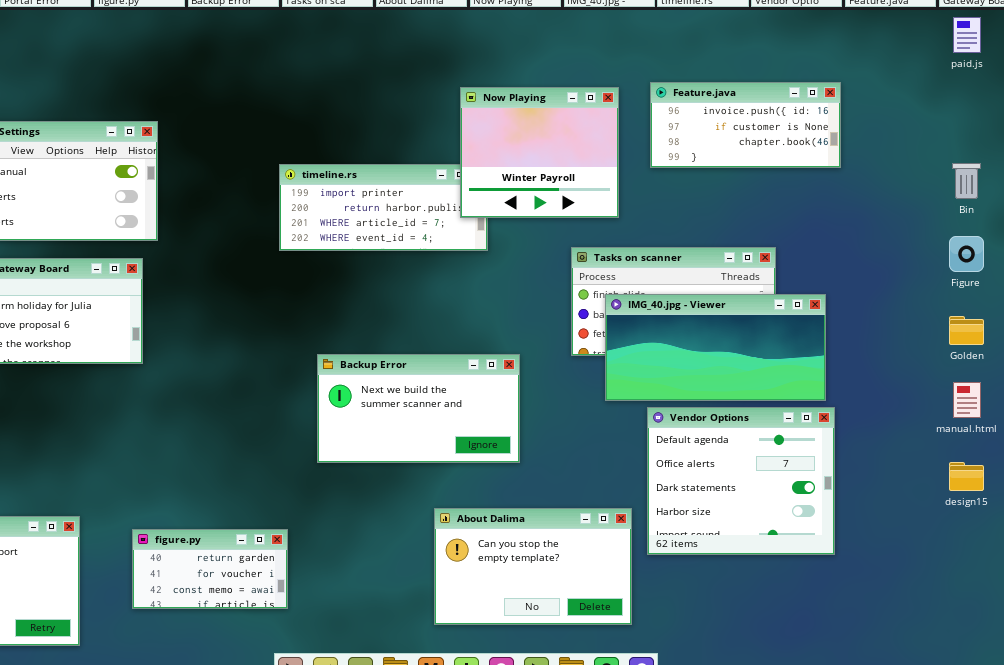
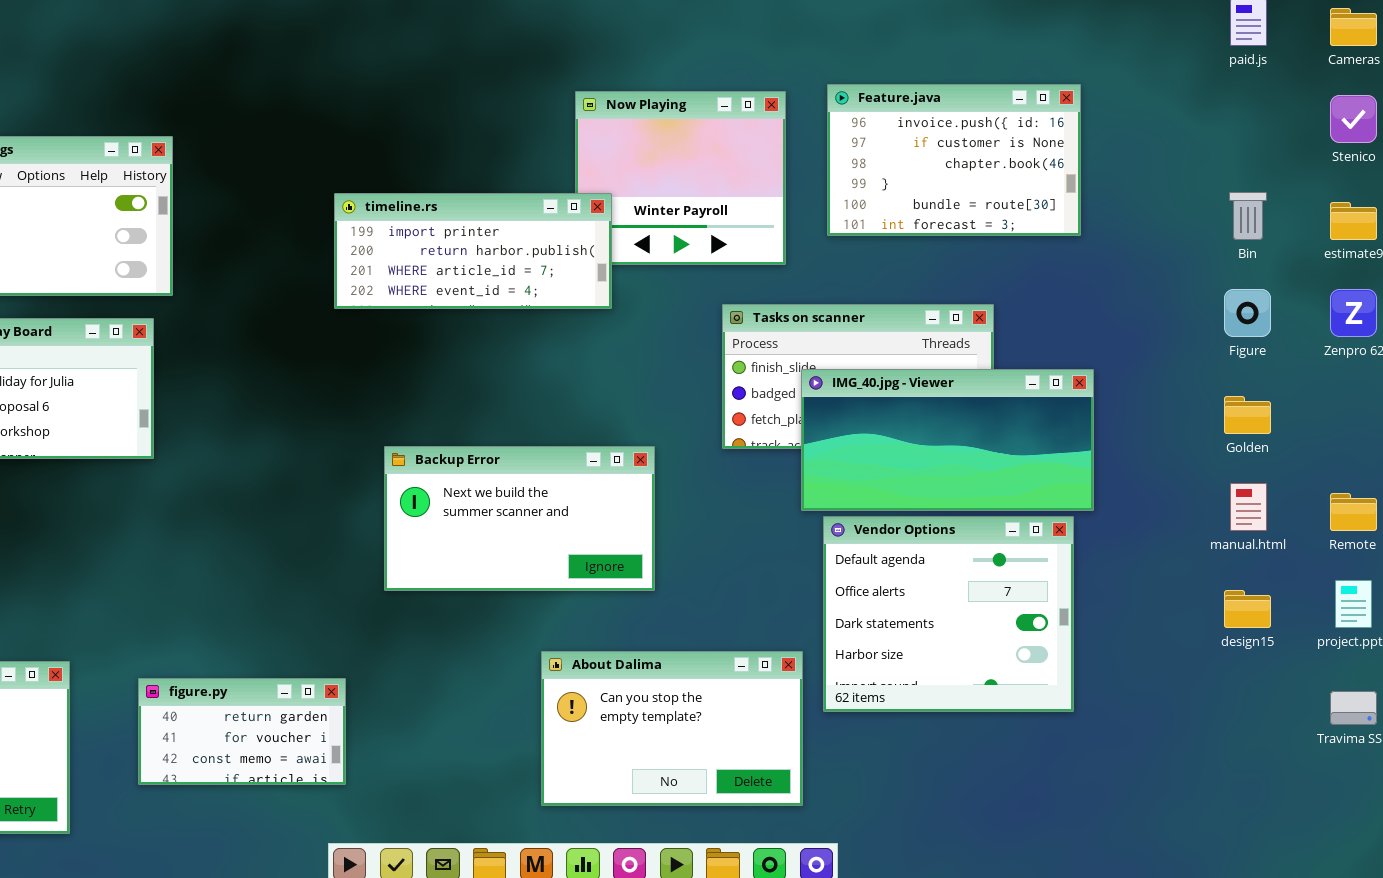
Feature.java: [650,82,841,168] -> [827,84,1081,236], resized
timeline.rs: [279,164,488,251] -> [334,193,612,309], raised
IMG_40.jpg - Viewer: [605,294,826,401] -> [801,369,1094,511], moved

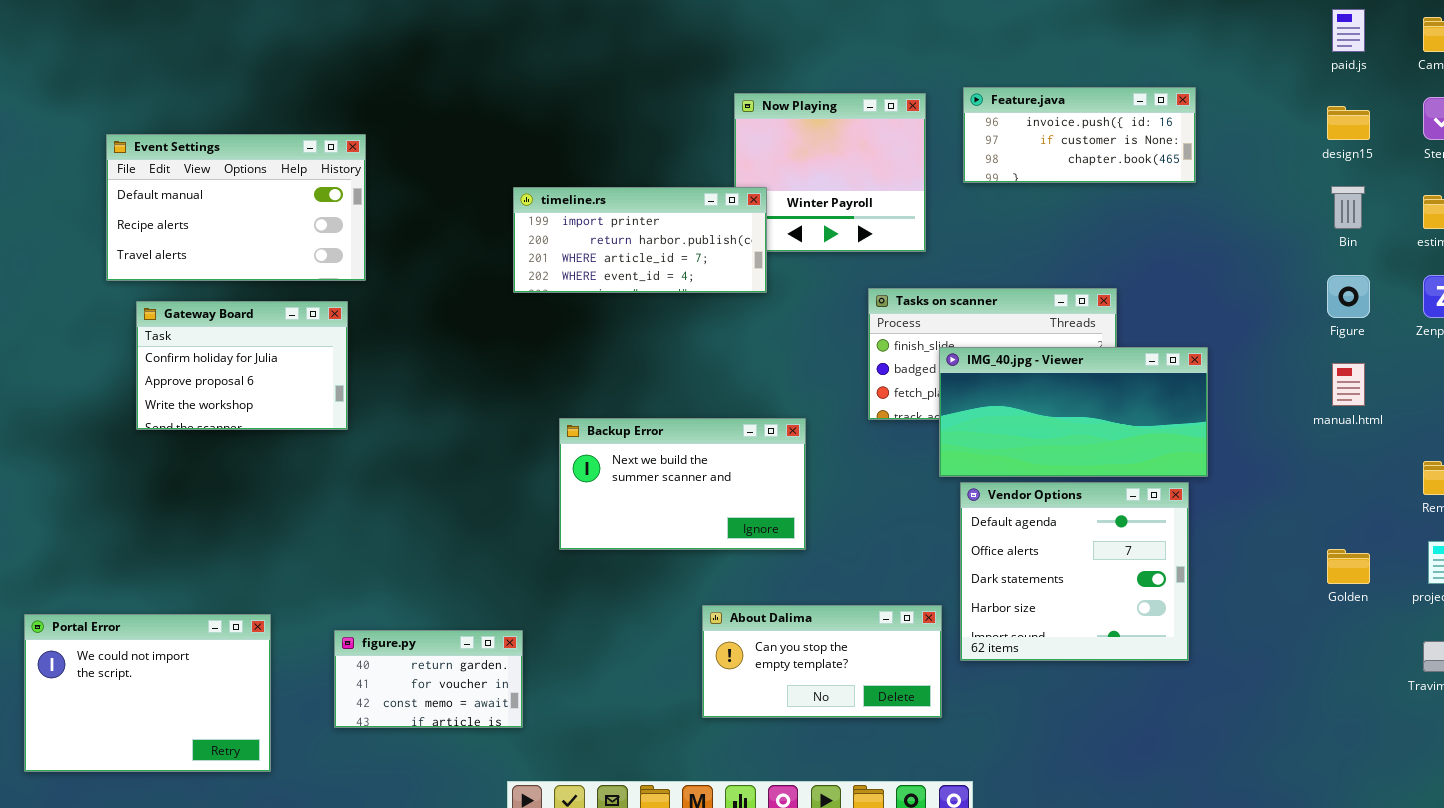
Feature.java: [827,84,1081,236] -> [963,87,1196,183], resized
Golden: [1224,396,1271,434] -> [1327,549,1370,584], moved
manual.html: [1230,483,1267,531] -> [1332,363,1365,406], moved
design15: [1224,590,1271,628] -> [1327,106,1370,140], moved
About Dalima: [541,651,803,806] -> [702,605,942,718], resized

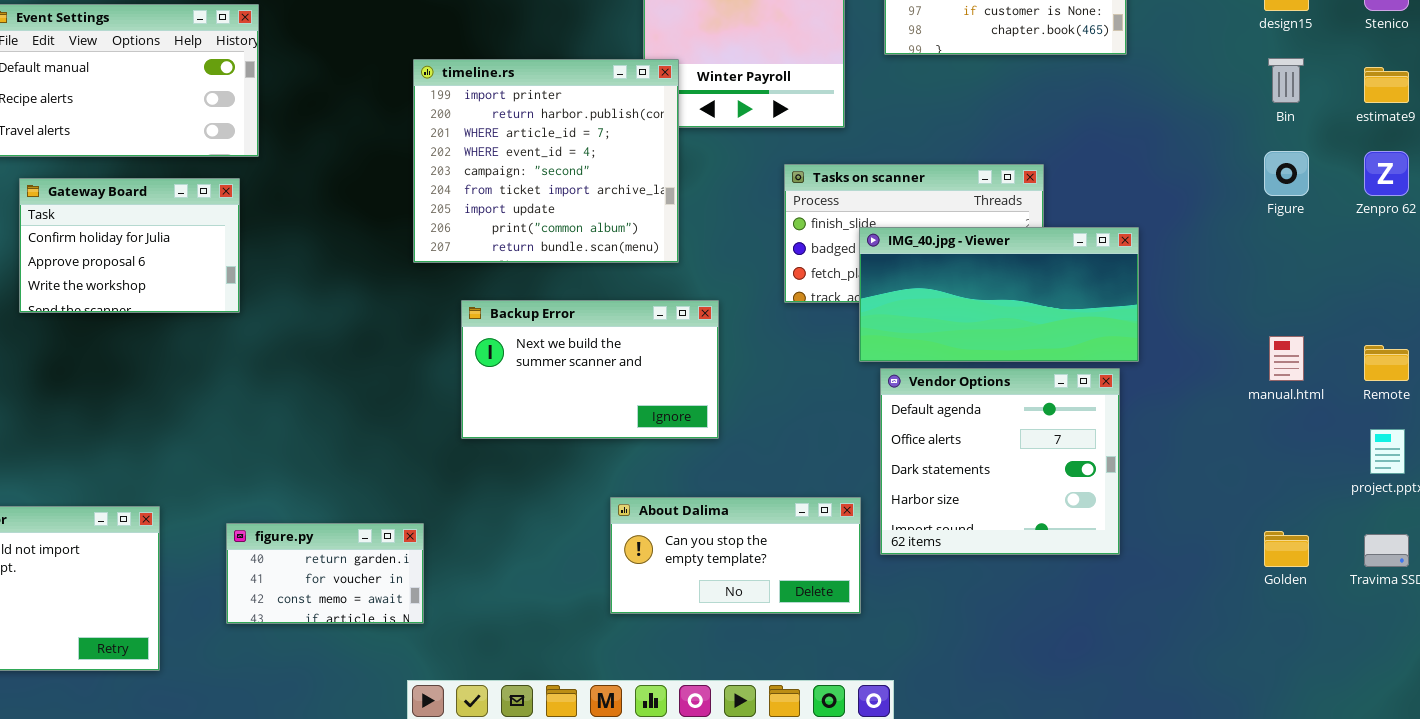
timeline.rs: [513,187,767,293] -> [413,59,679,263], resized
manual.html: [1332,363,1365,406] -> [1269,336,1304,381], moved
Golden: [1327,549,1370,584] -> [1264,531,1309,567], moved

